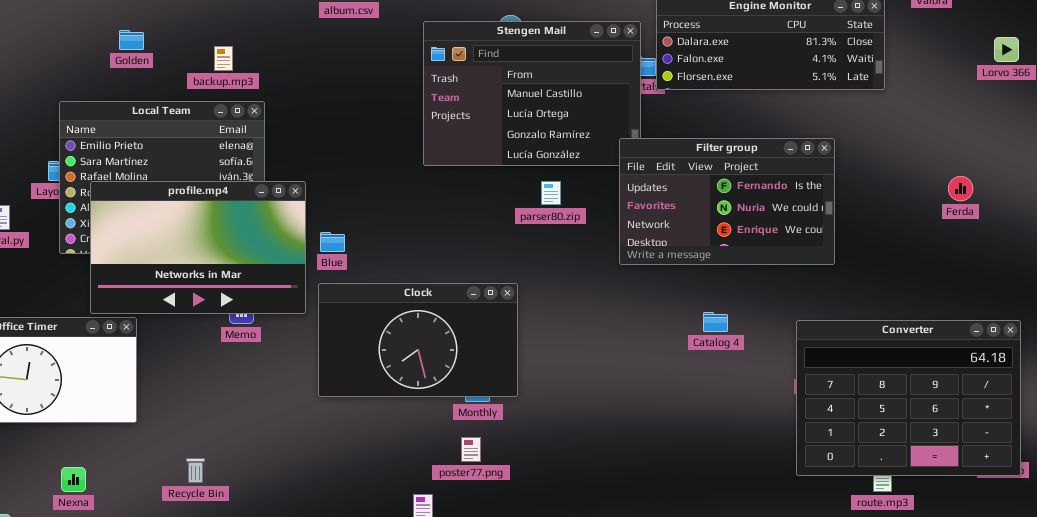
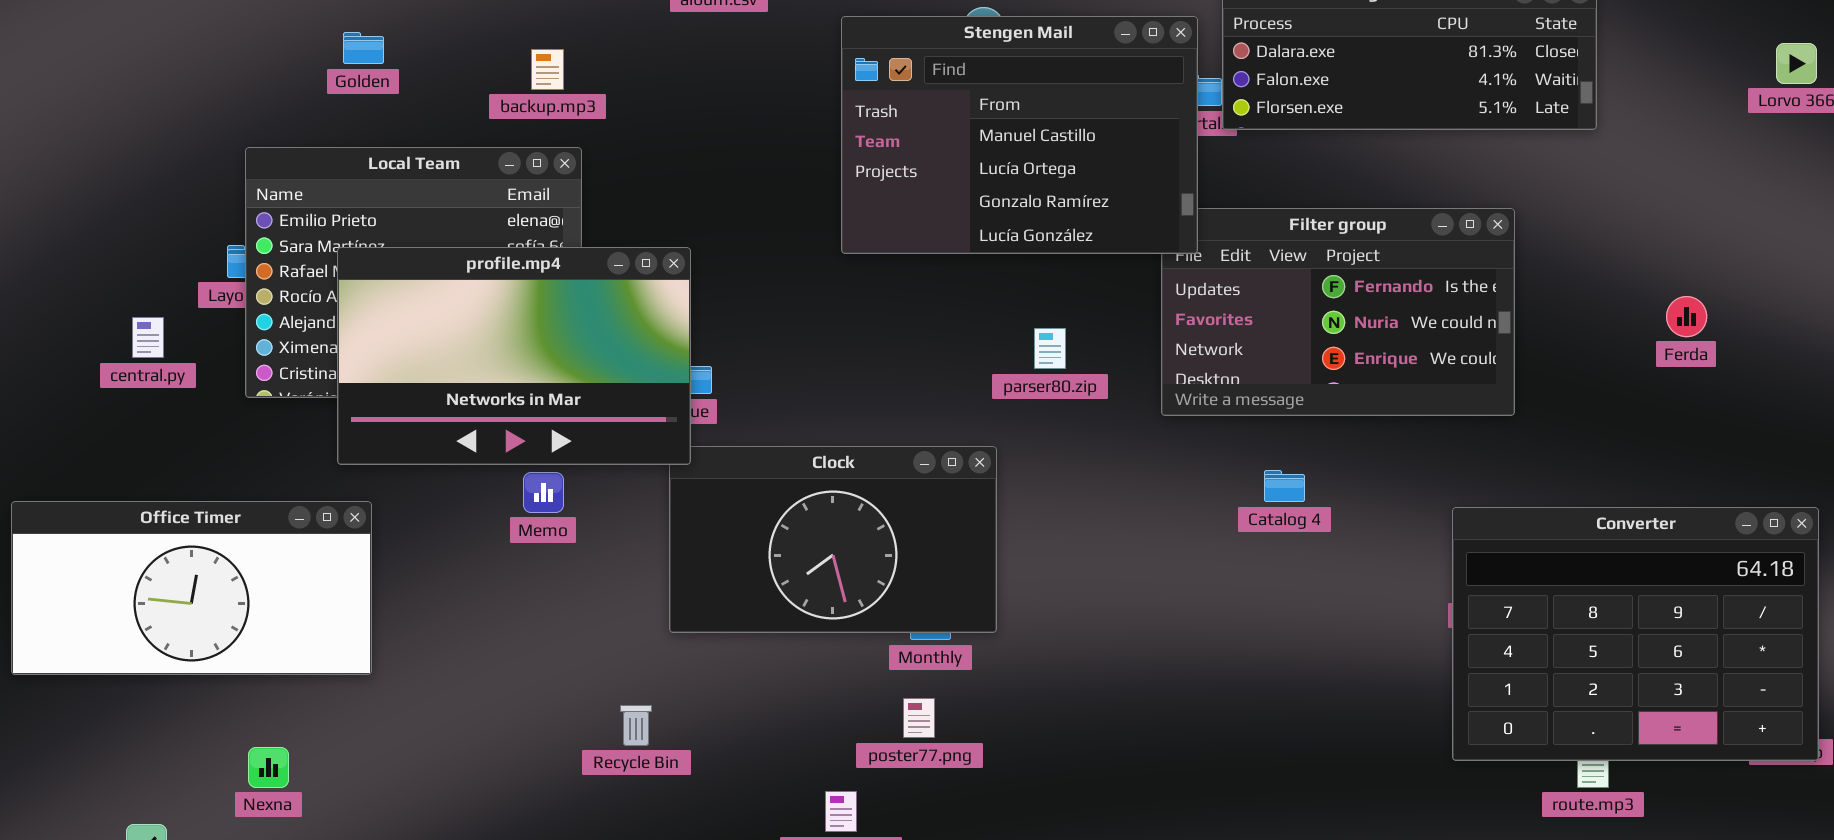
Stengen Mail: [423,21,641,166] -> [841,16,1198,254], raised
backup.mp3: [214,46,233,71] -> [531,49,564,90], moved
Ferda: [948,176,973,201] -> [1666,296,1707,337], moved
profile.mp4: [90,181,306,314] -> [337,247,691,465], moved
parser80.zip: [541,181,561,205] -> [1034,328,1066,369], moved
Catalog 4: [703,312,728,332] -> [1264,470,1305,502], moved
Recycle Bin: [186,458,205,483] -> [620,705,652,746], moved

